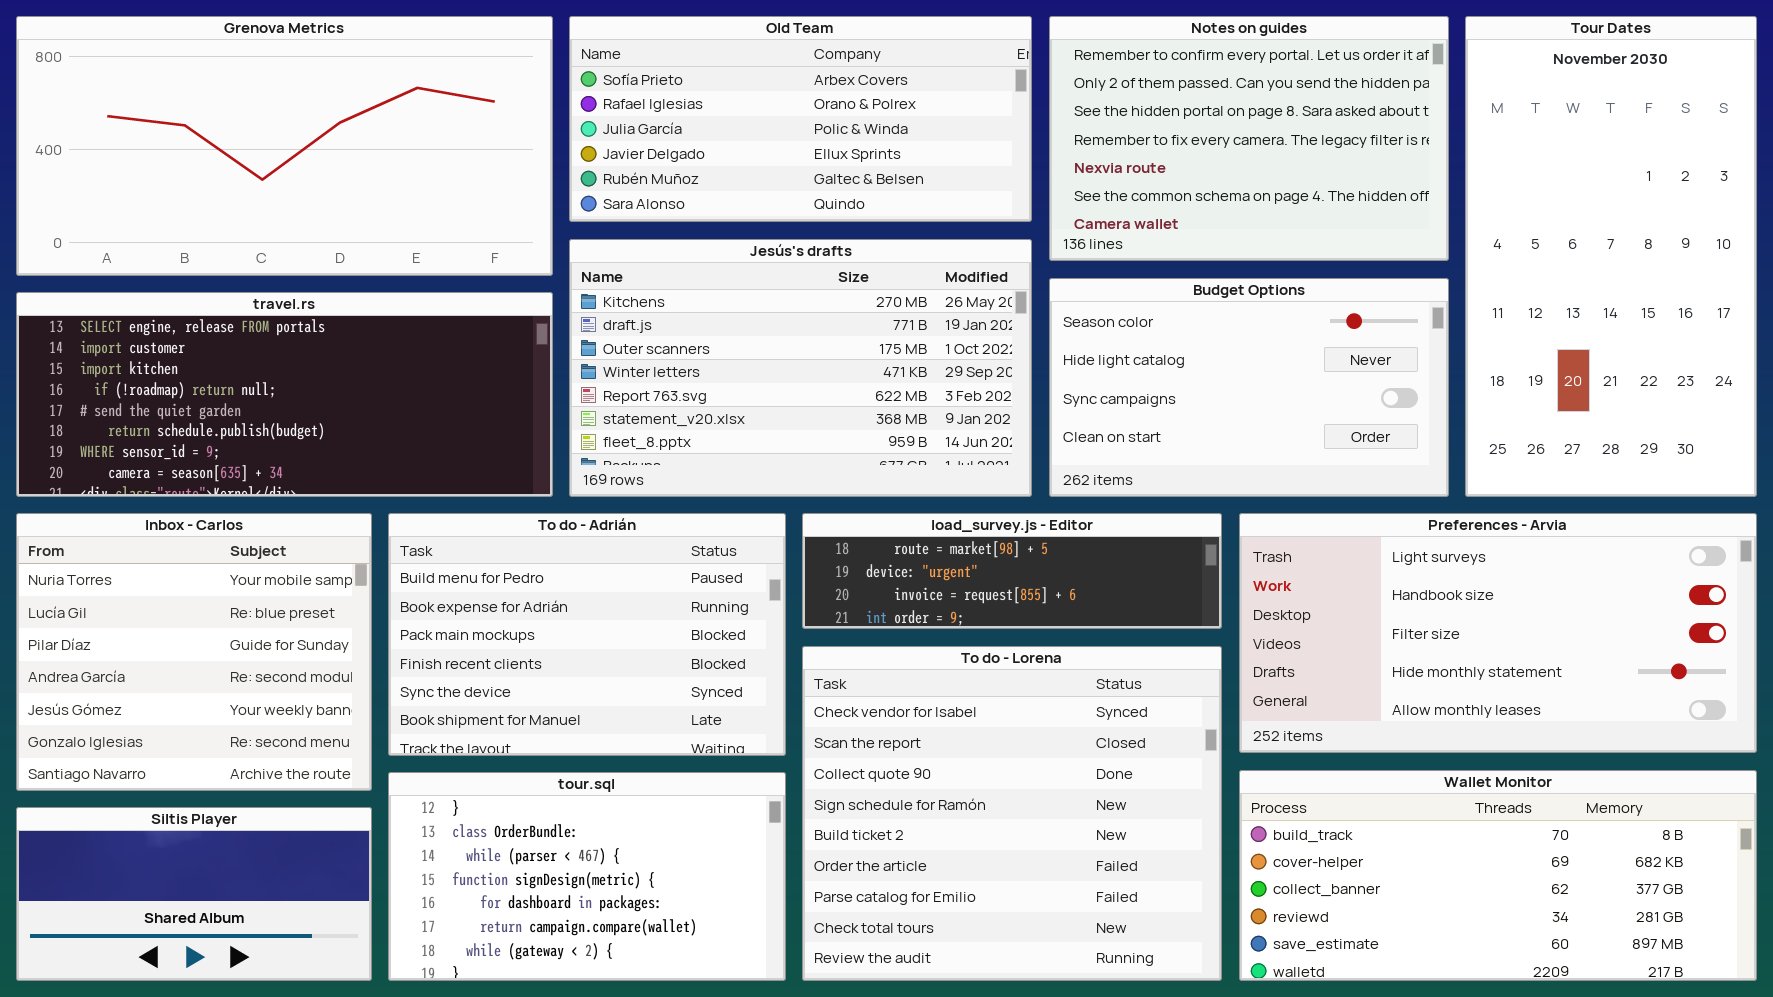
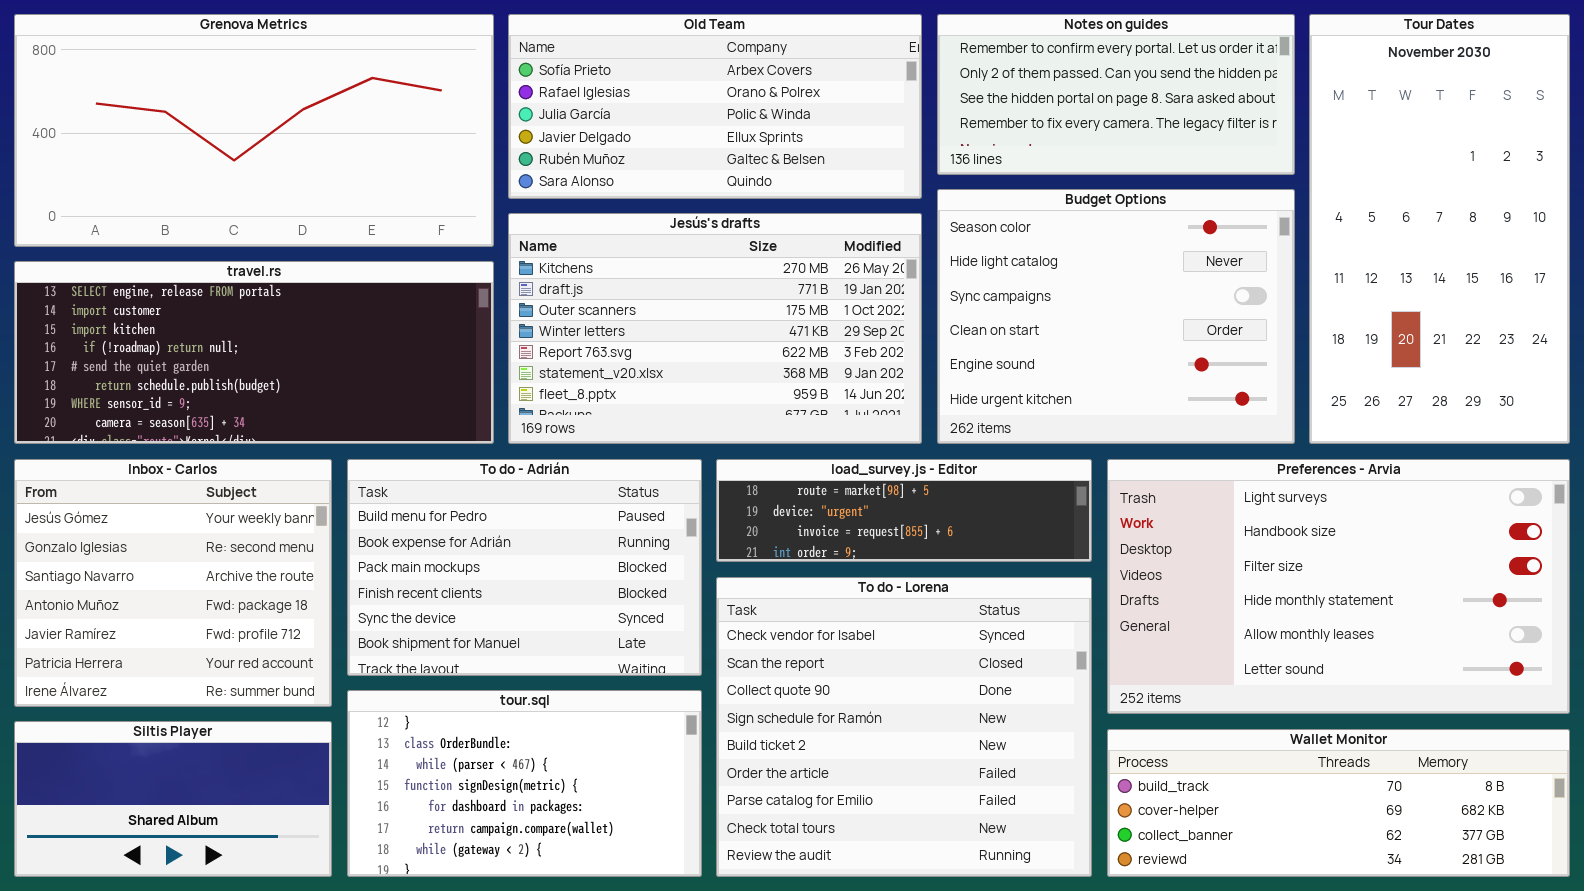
Notes on guides: [1049,16,1449,261] -> [937,14,1295,175], resized
Budget Options: [1049,278,1449,497] -> [937,189,1295,444], resized
Inbox - Carlos: [16,513,372,791] -> [14,459,332,707], scrolled down 4 rows
Preferences - Arvia: [1239,513,1757,753] -> [1107,459,1570,714], resized
Wallet Monitor: [1239,770,1757,981] -> [1107,729,1570,877], resized

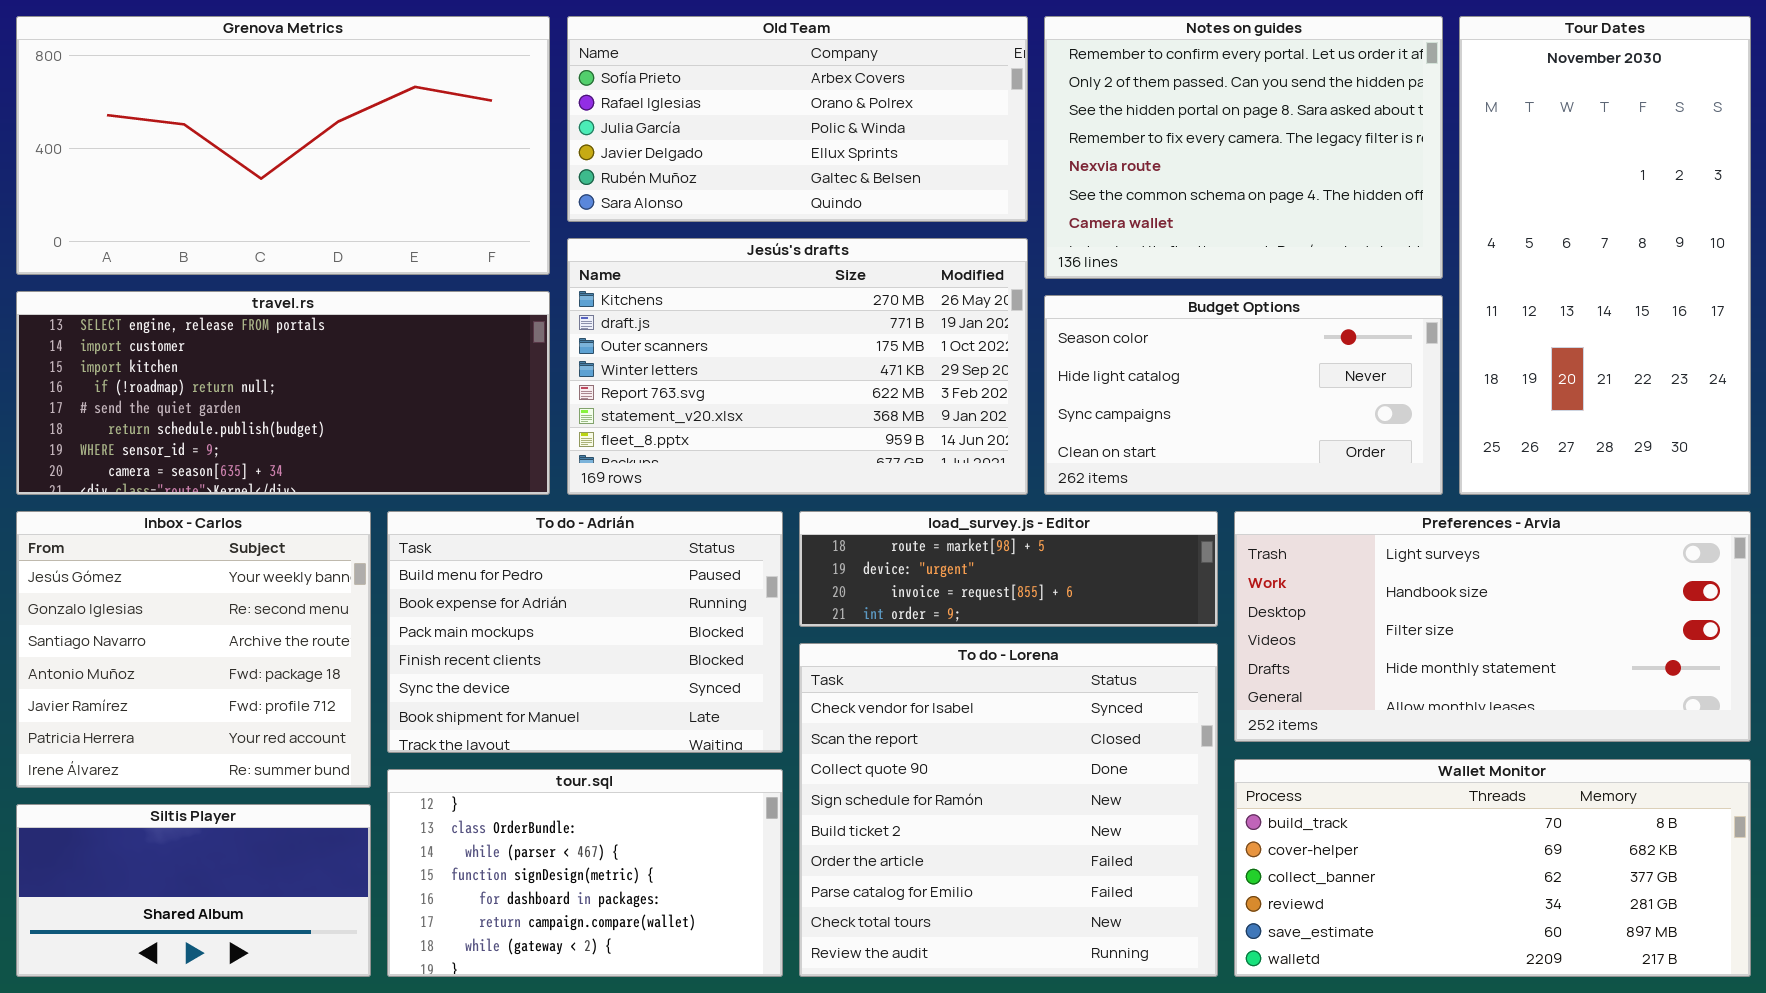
Notes on guides: [937,14,1295,175] -> [1044,16,1443,279], resized
Budget Options: [937,189,1295,444] -> [1044,295,1443,495], resized
Preferences - Arvia: [1107,459,1570,714] -> [1234,511,1751,742], resized
Wallet Monitor: [1107,729,1570,877] -> [1234,759,1751,977], resized

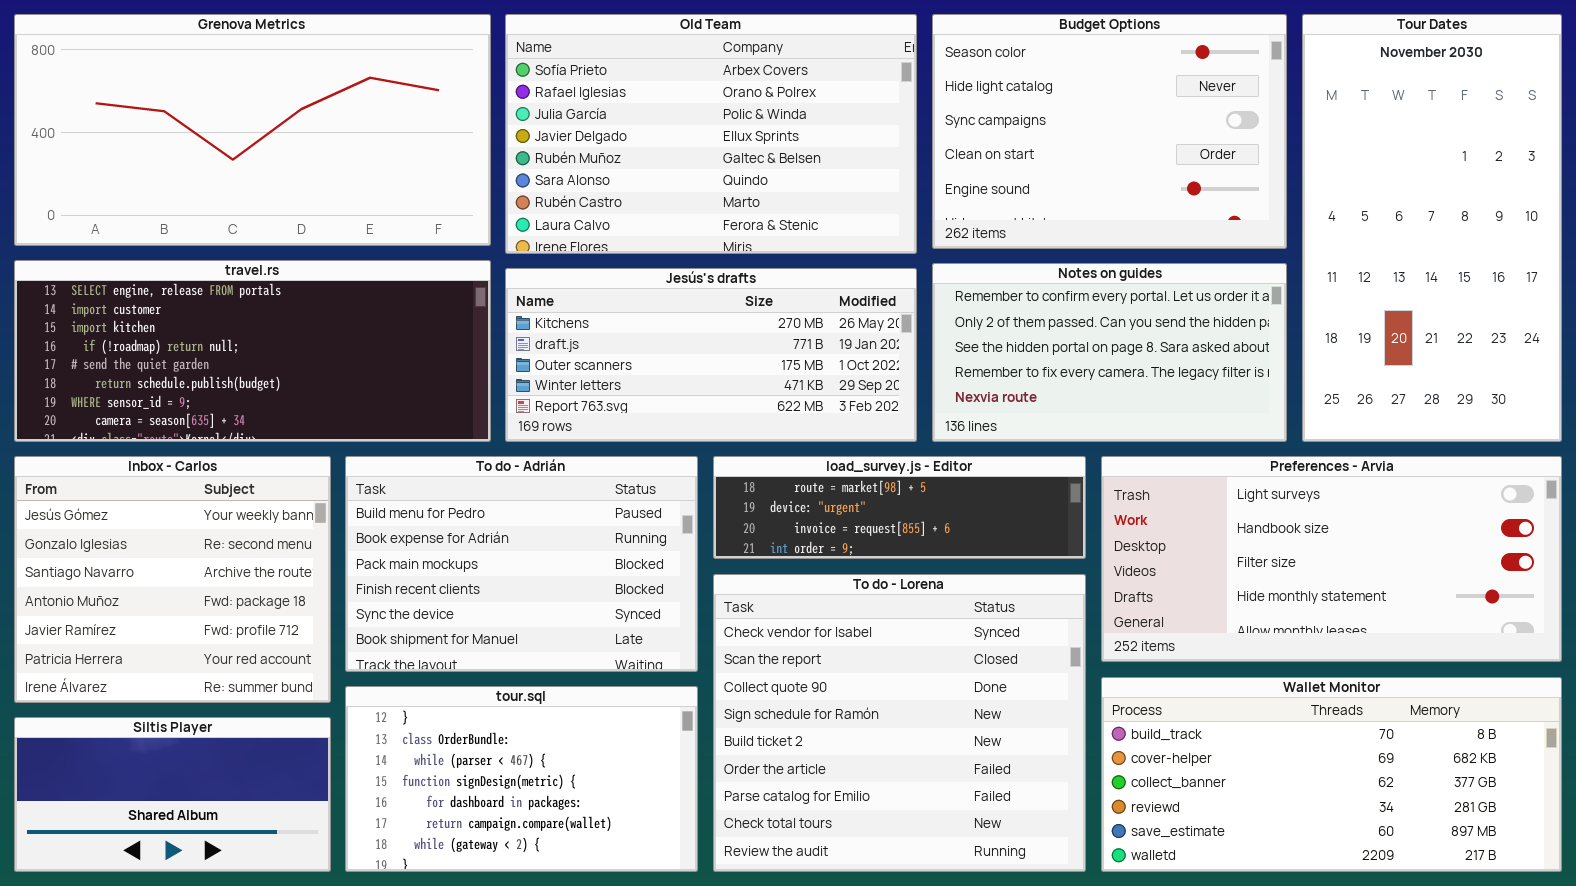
Old Team: [567,16,1028,222] -> [505,14,917,254], resized
Notes on guides: [1044,16,1443,279] -> [932,263,1287,442], moved, resized
Jesús's drafts: [567,238,1028,495] -> [505,268,917,442], resized
Budget Options: [1044,295,1443,495] -> [932,14,1287,249], moved, resized

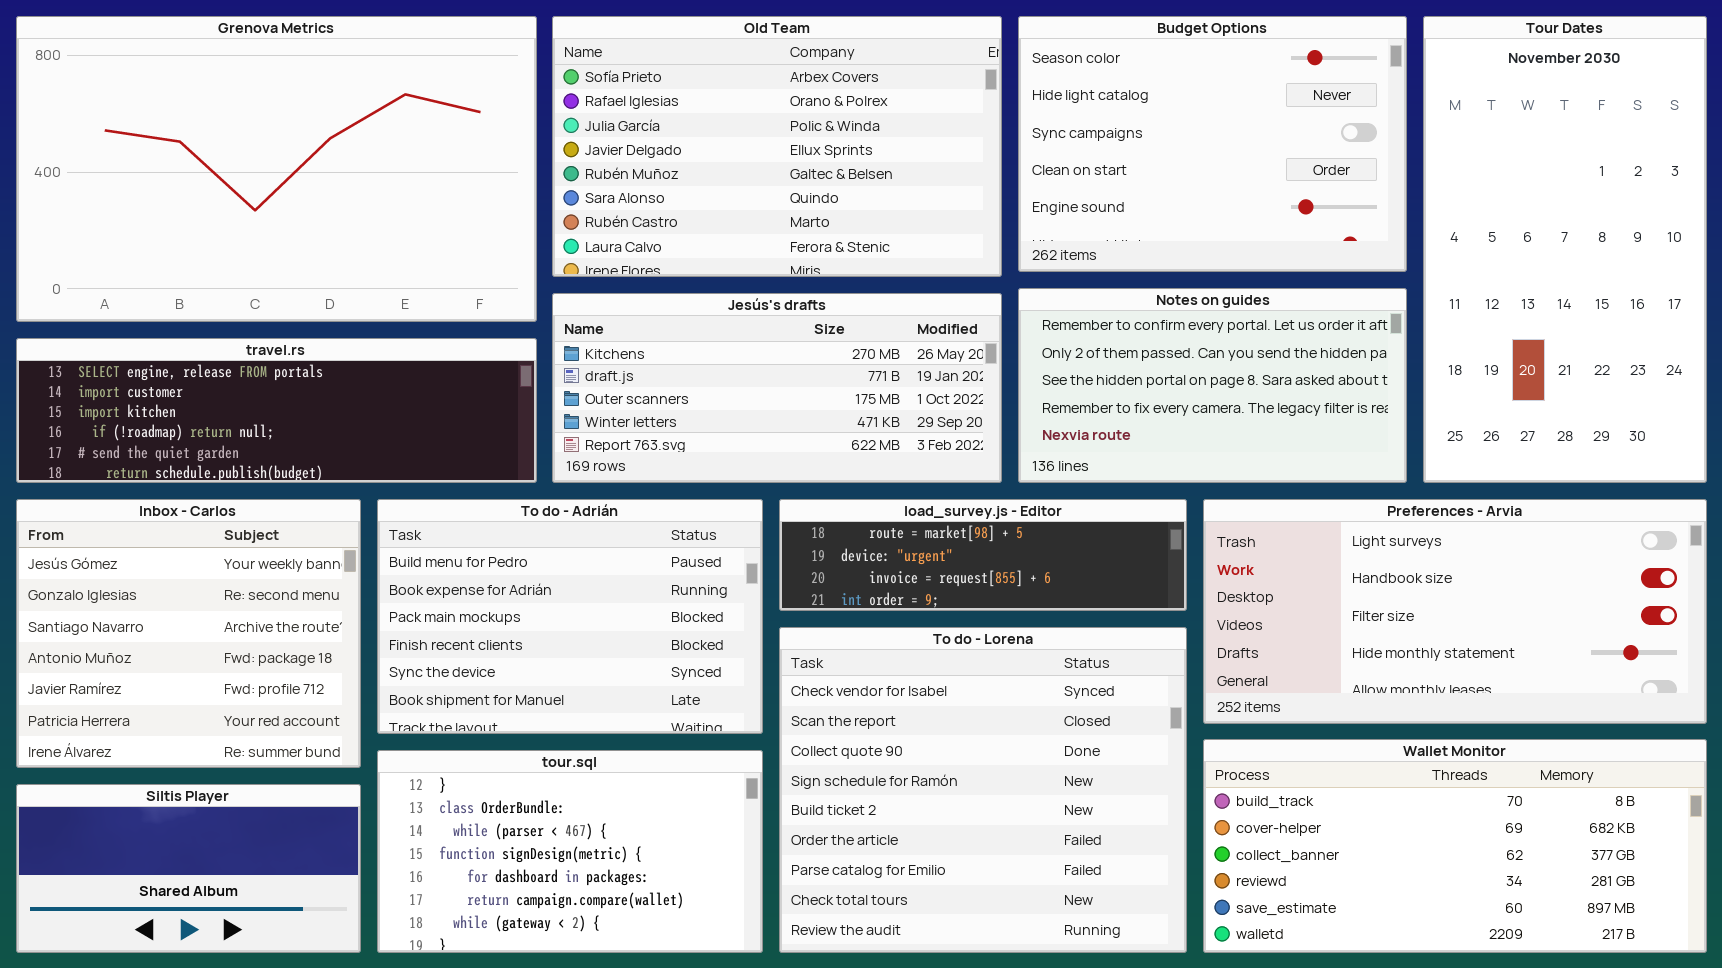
Grenova Metrics: [14,14,491,246] -> [16,16,537,322], resized
travel.rs: [14,260,491,442] -> [16,338,537,483], resized

